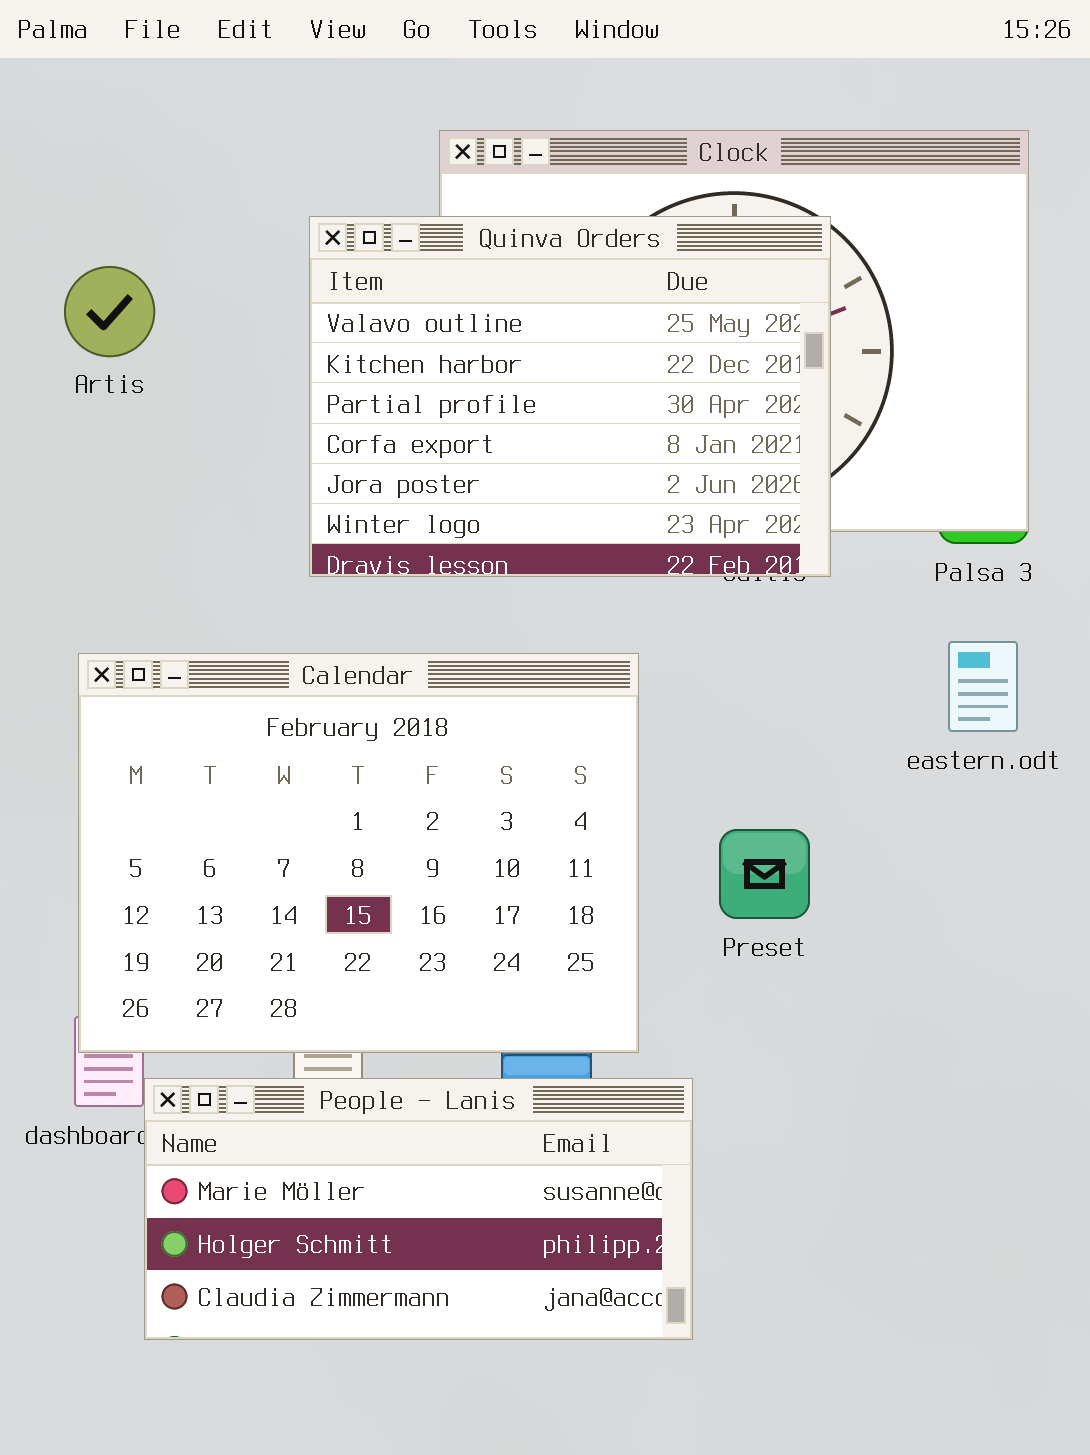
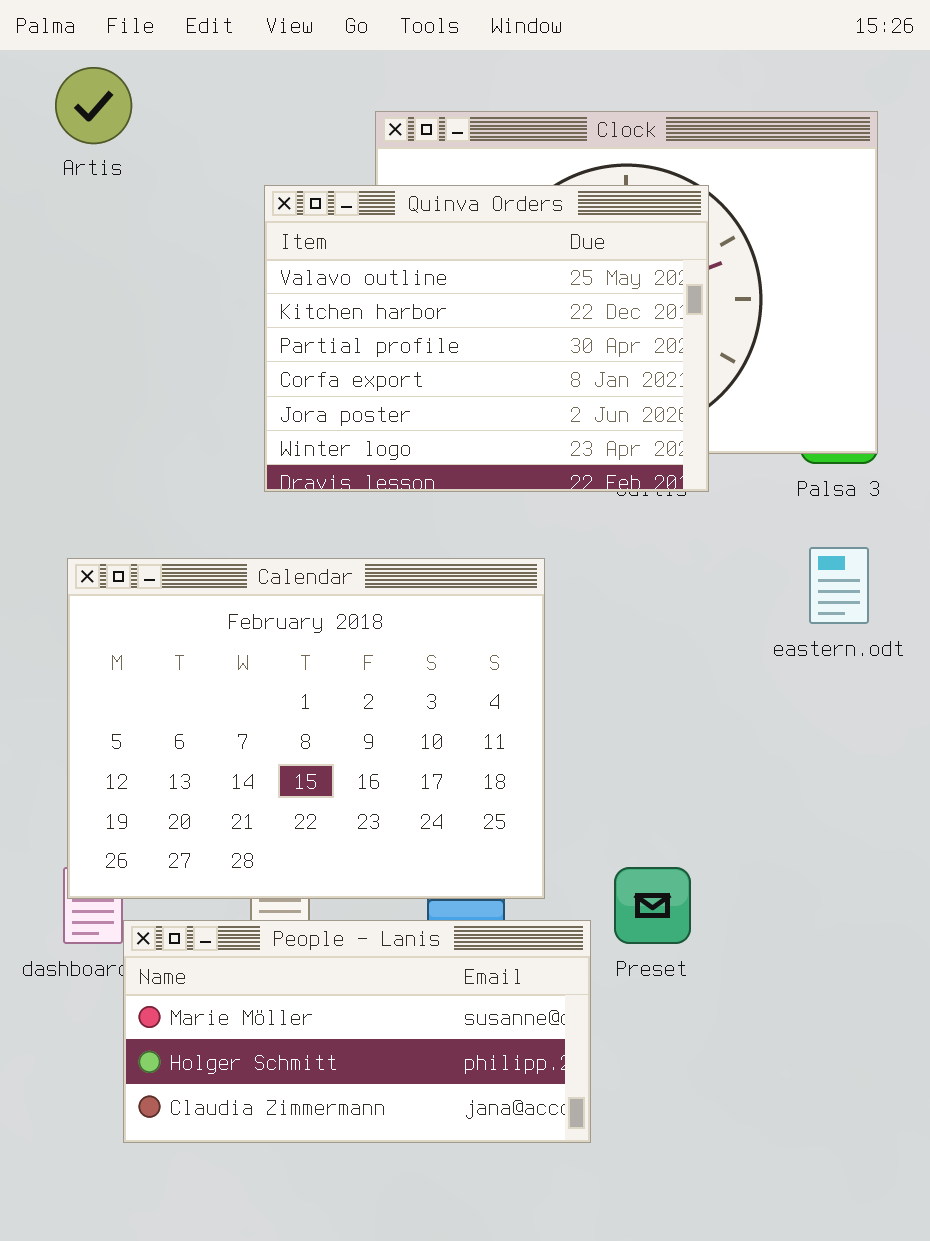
Artis: [64,266,155,357] -> [55,67,132,144], moved
Preset: [719,829,810,919] -> [614,867,691,944], moved

